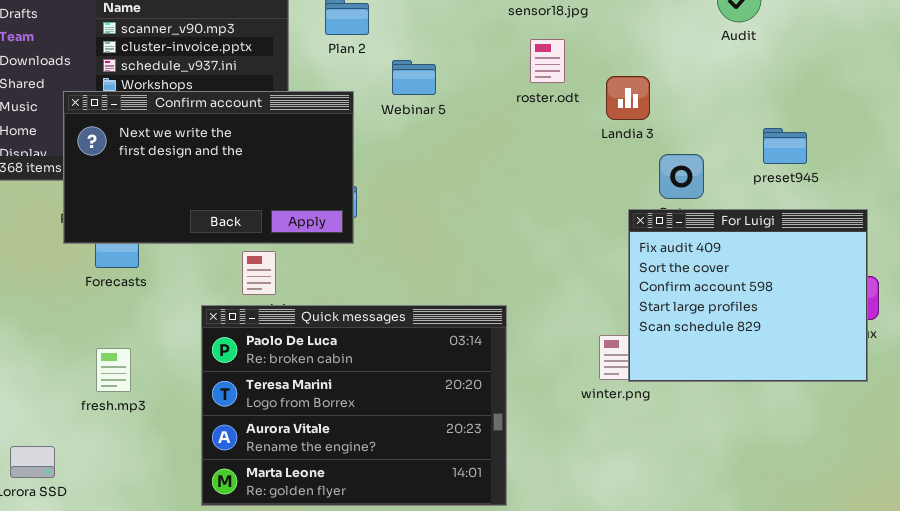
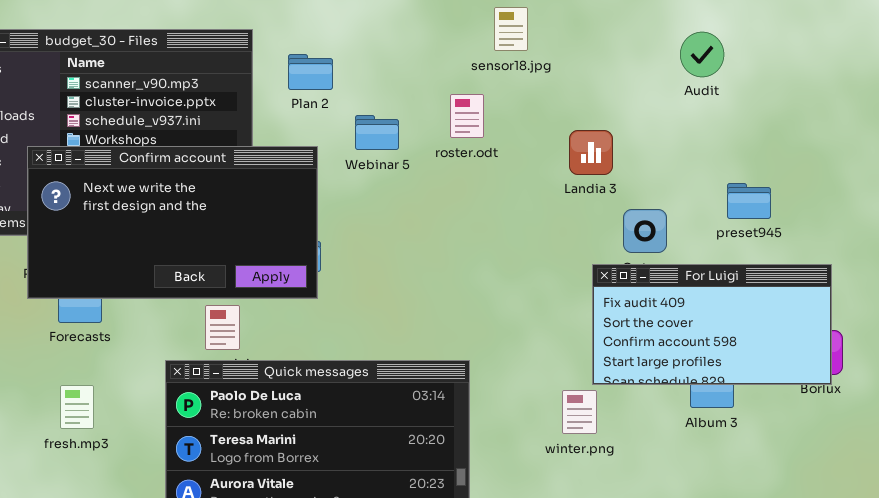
roster.odt: [530,39,565,83] -> [450,94,484,138], moved
For Luigi: [628,209,868,382] -> [592,264,832,385], resized
fresh.mp3: [96,348,131,392] -> [60,385,94,429], moved

